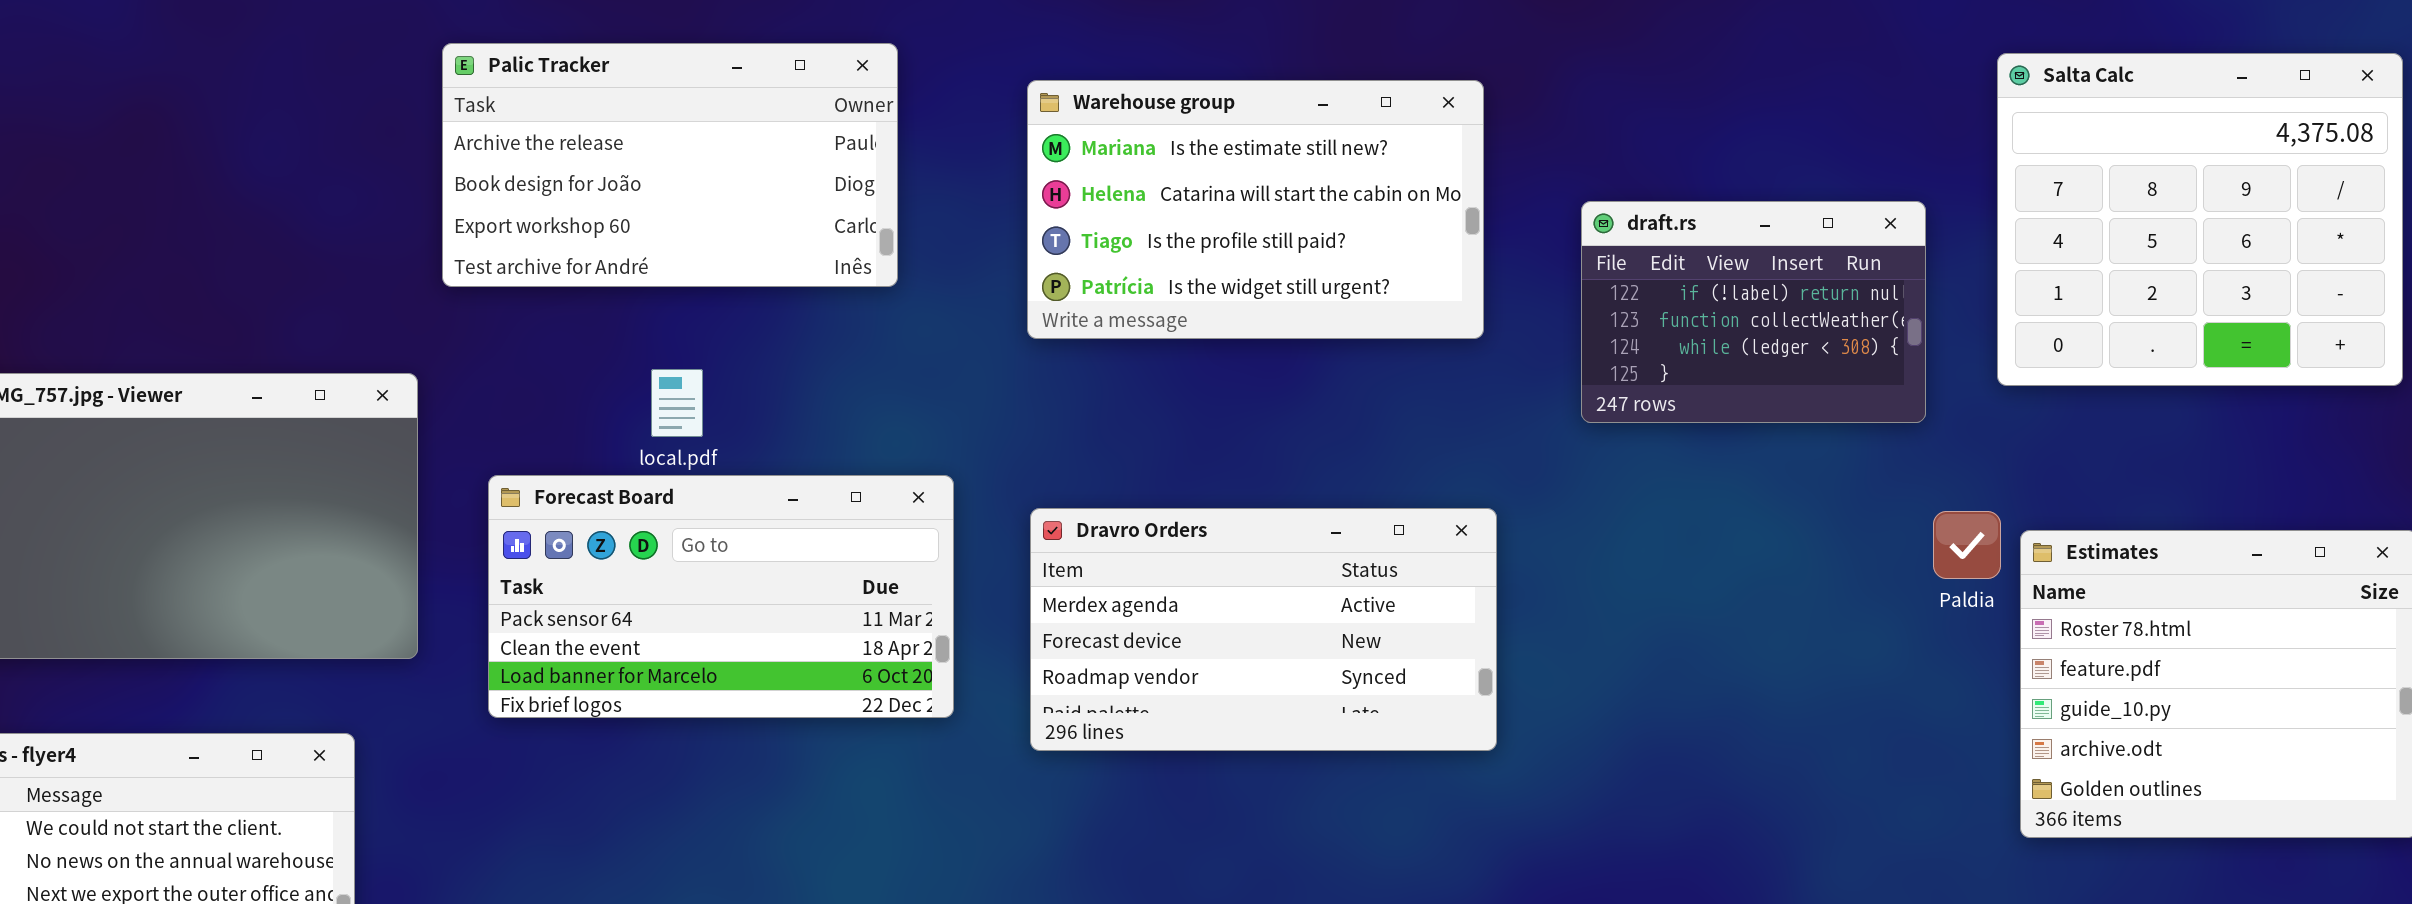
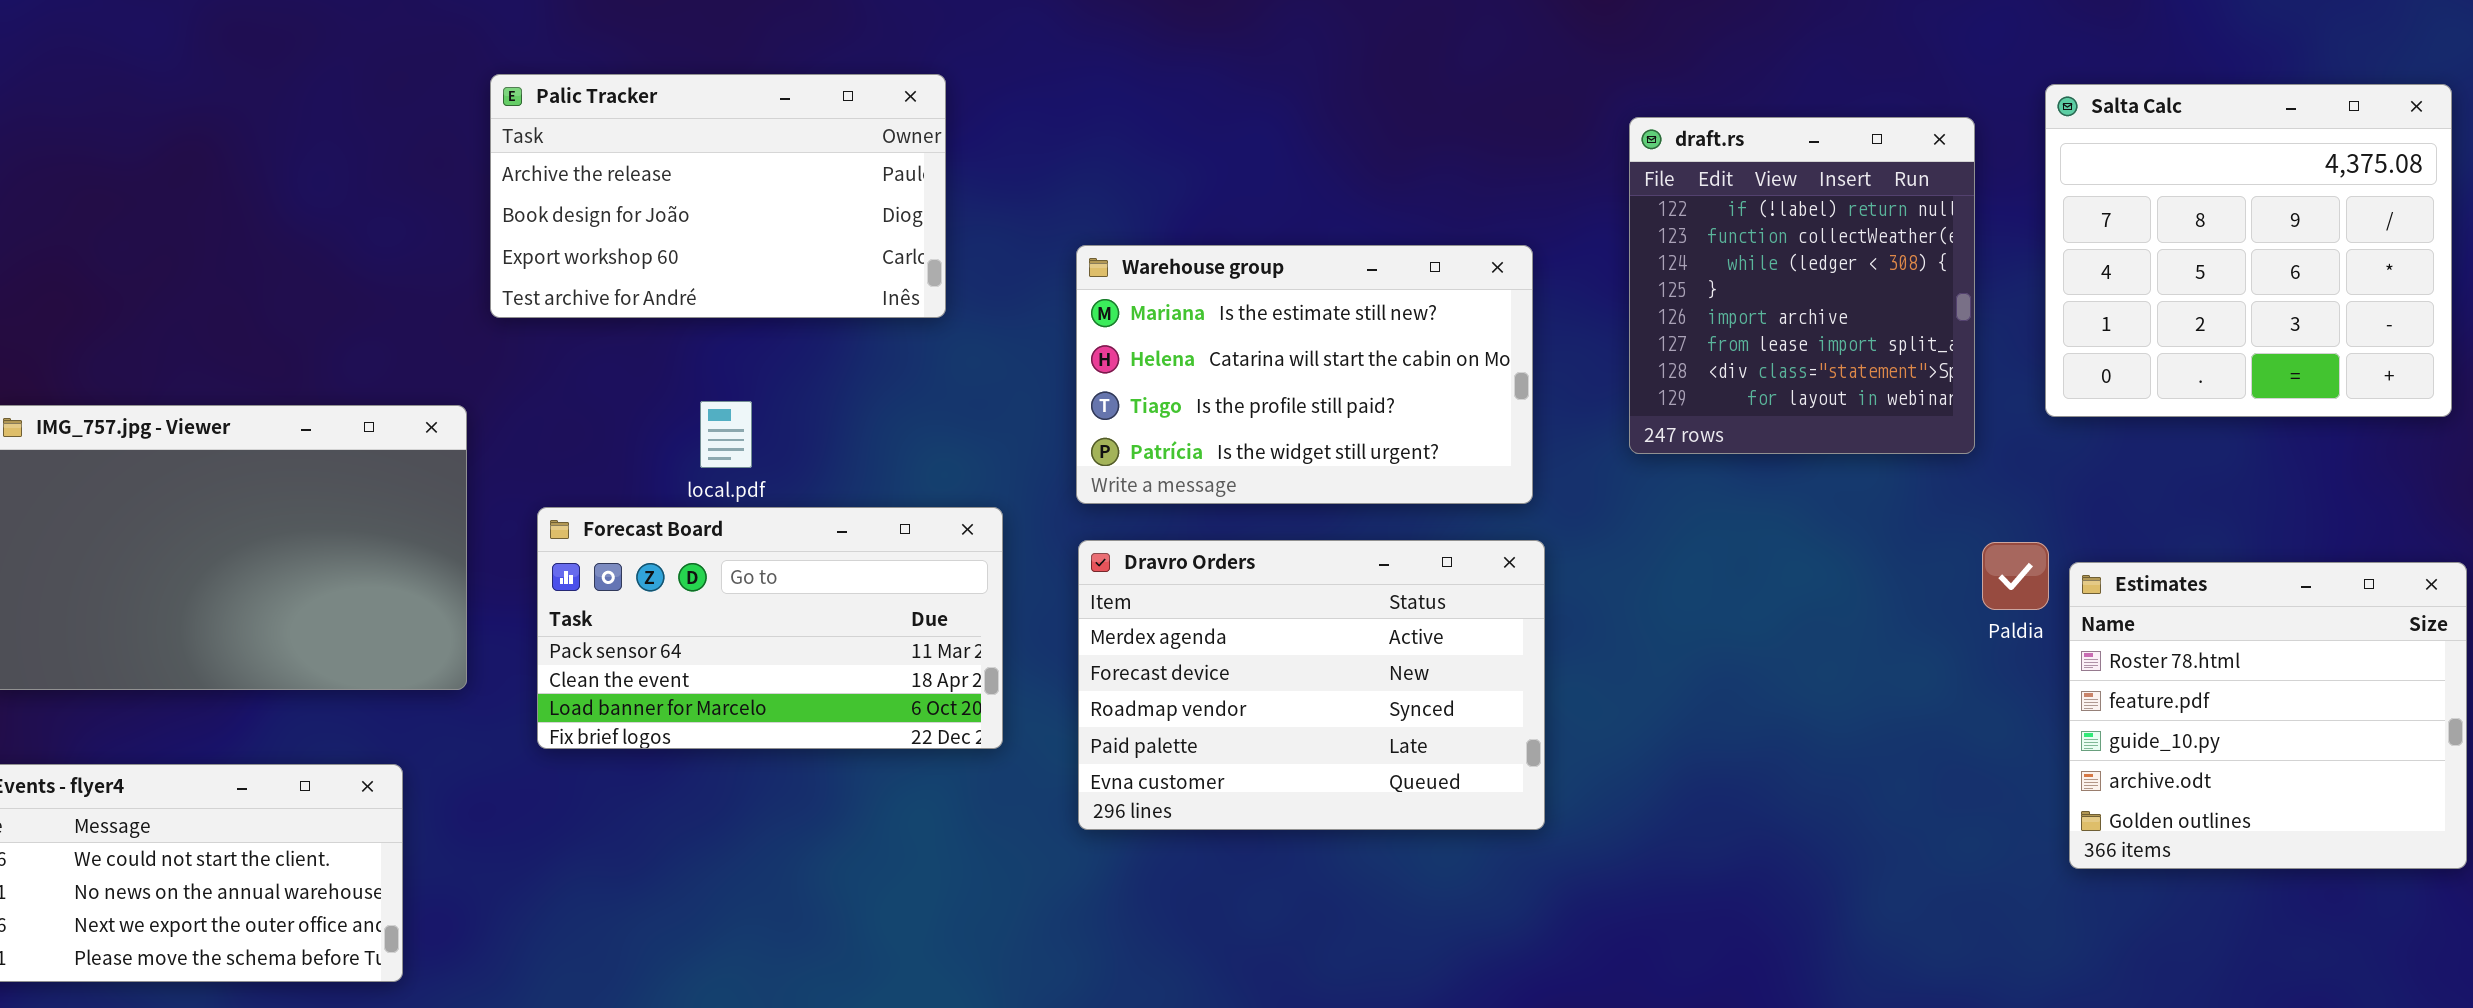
Warehouse group: [1027,80,1484,339] -> [1076,245,1533,504], moved
draft.rs: [1581,201,1926,423] -> [1629,117,1975,454], resized
Dravro Orders: [1030,508,1497,751] -> [1078,540,1545,830], resized

